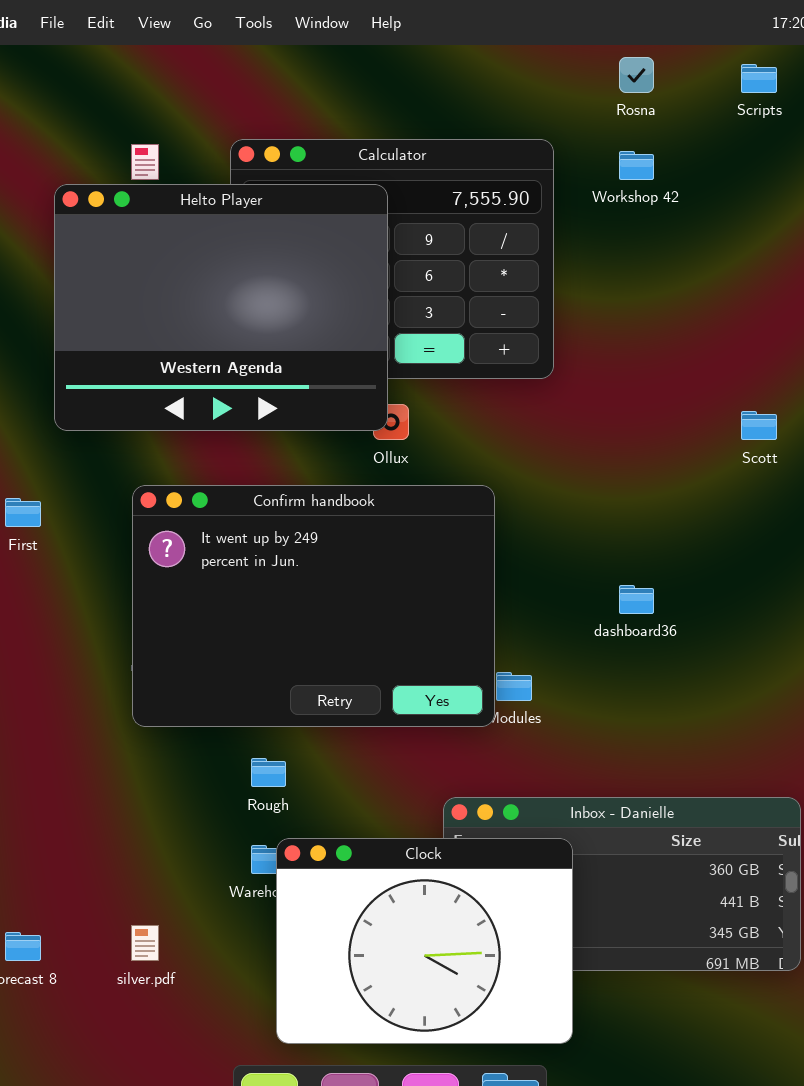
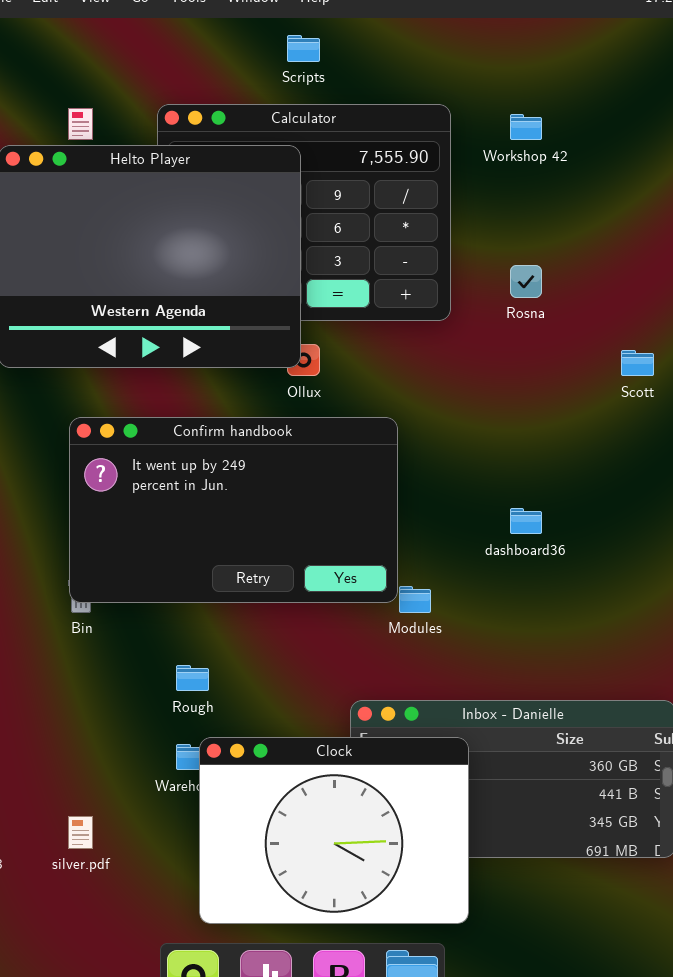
Rosna: [619,57,654,93] -> [510,265,542,298], moved
Scripts: [741,64,777,93] -> [287,35,320,62], moved
Confirm handbook: [132,485,495,727] -> [69,417,398,603], resized

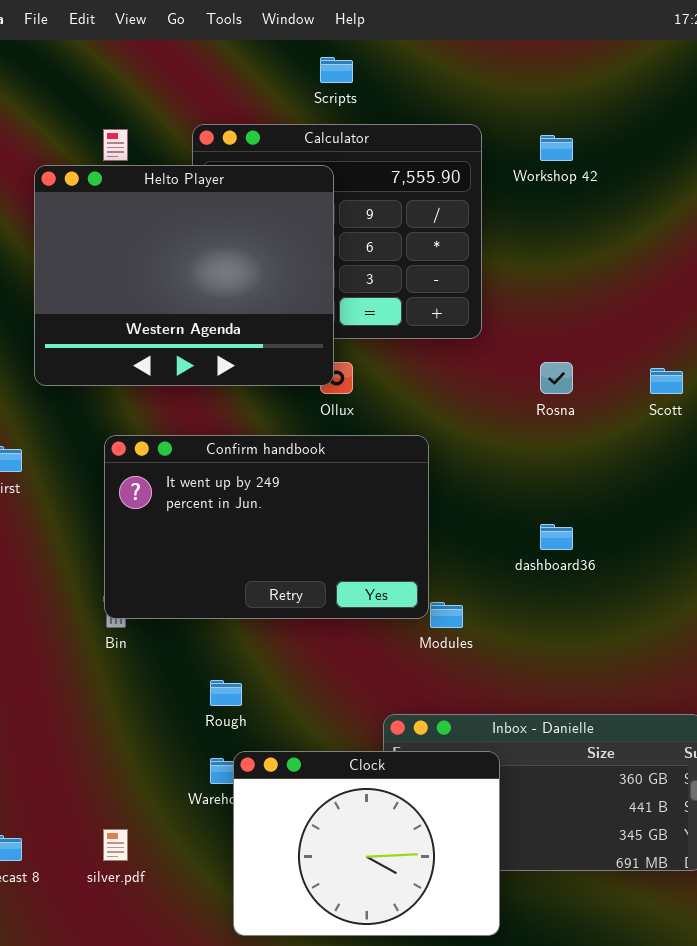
Rosna: [510,265,542,298] -> [540,362,573,394], moved

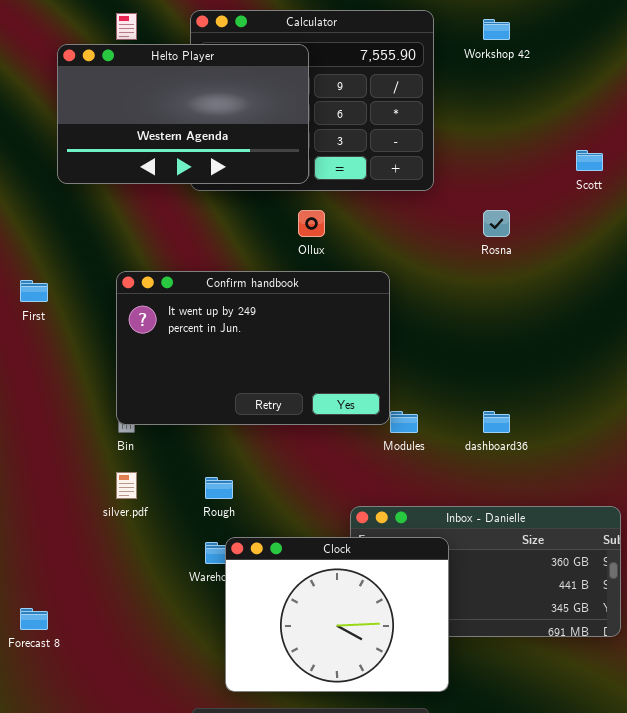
Helto Player: [34,165,334,386] -> [57,44,309,184], resized
Scott: [650,368,683,394] -> [576,150,603,171], moved
dashboard36: [540,524,573,550] -> [483,411,510,433], moved
silver.pdf: [103,829,128,861] -> [116,472,137,499], moved

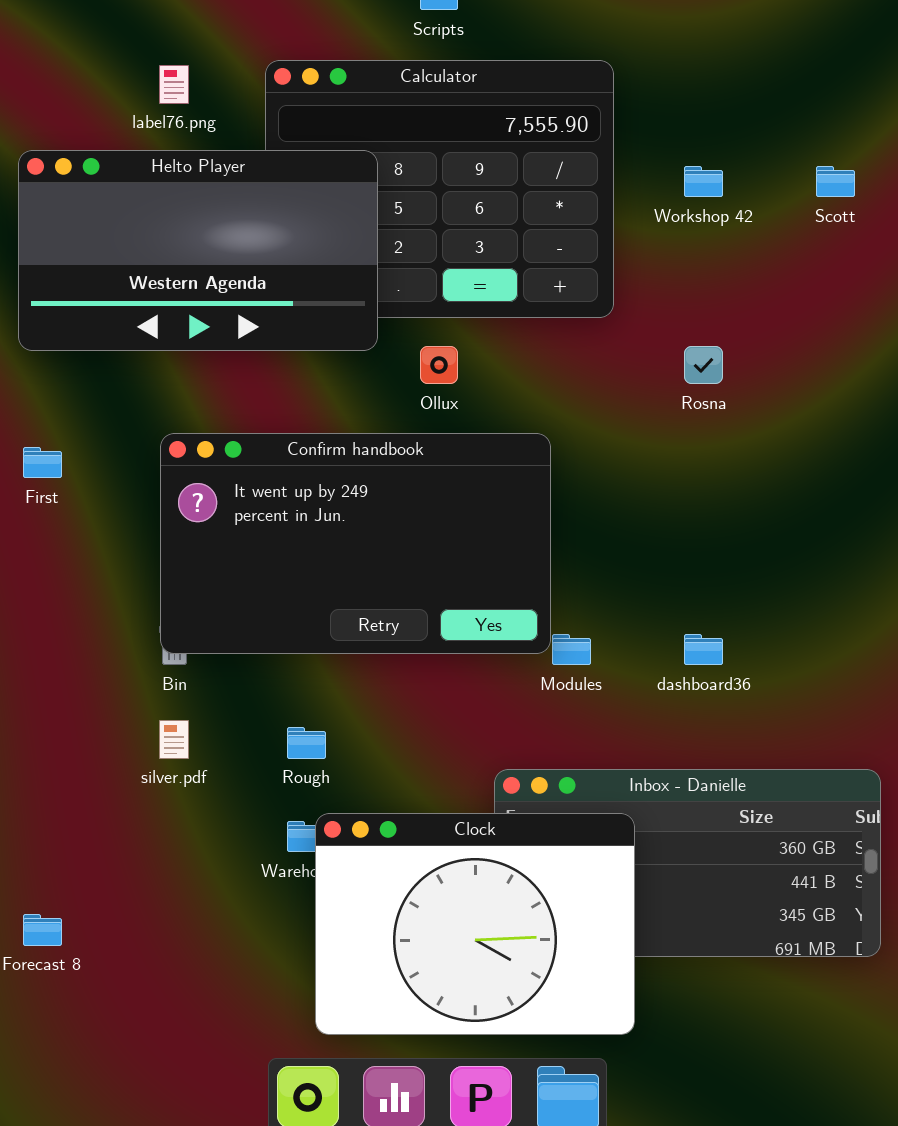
Workshop 42: [483,19,510,40] -> [684,166,723,197], moved
Helto Player: [57,44,309,184] -> [18,150,378,351], moved
Scott: [576,150,603,171] -> [816,166,855,197], moved

